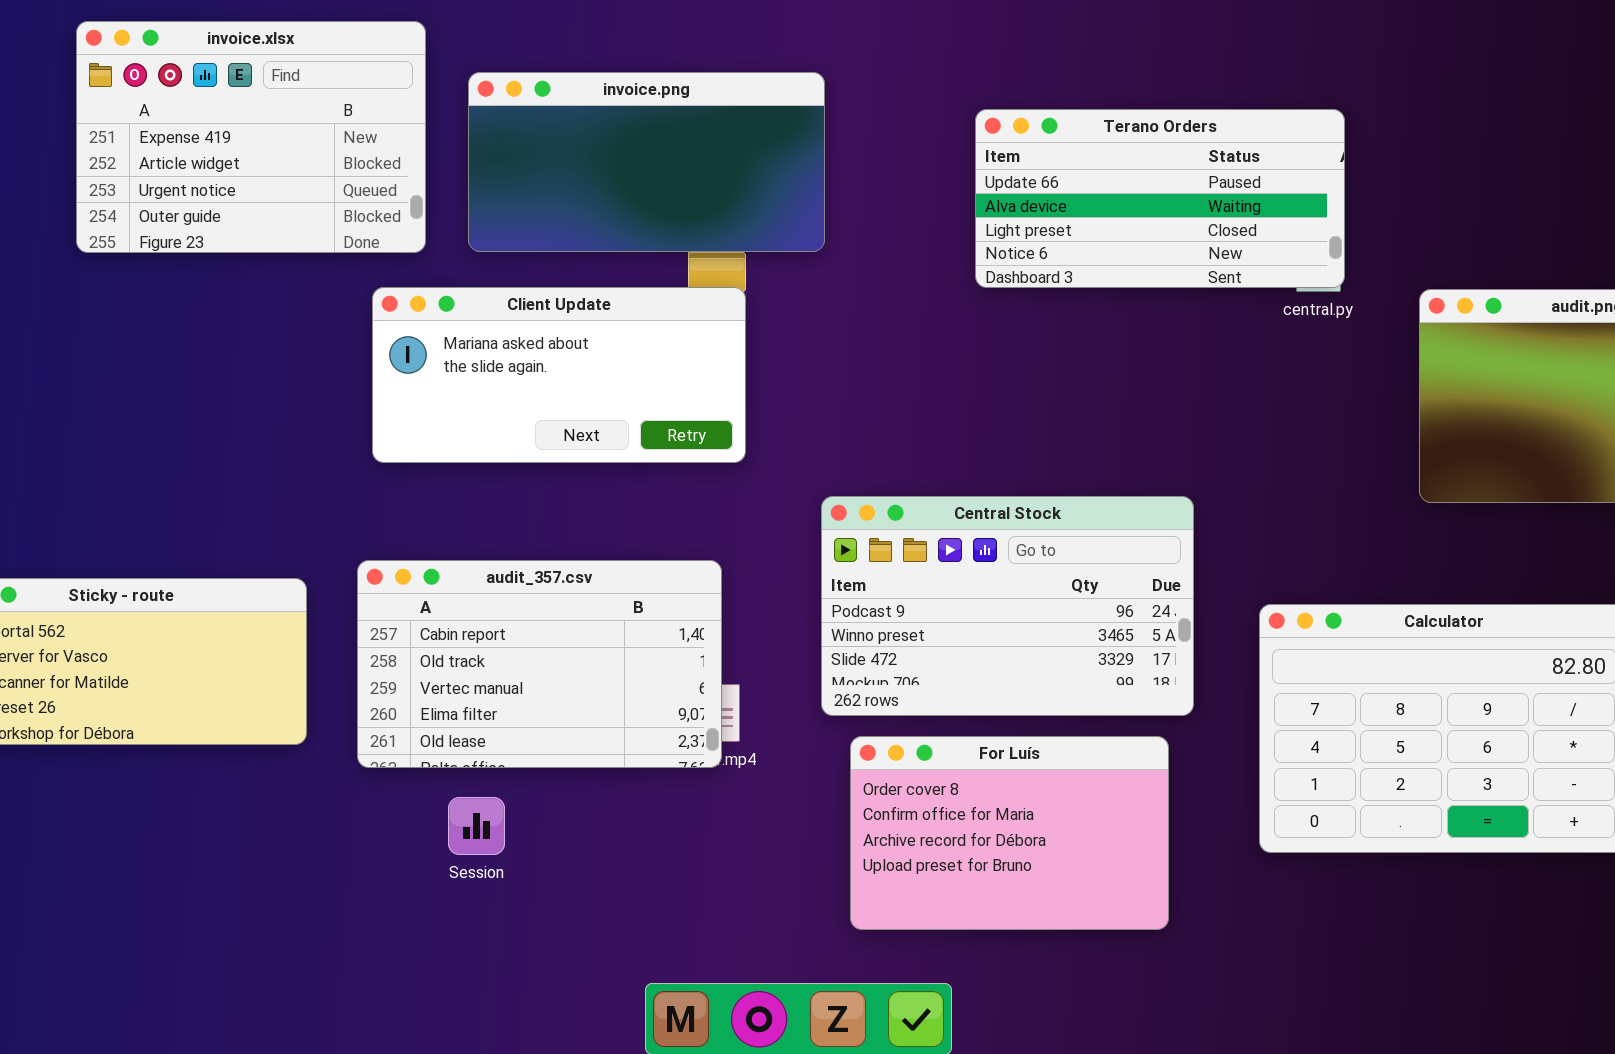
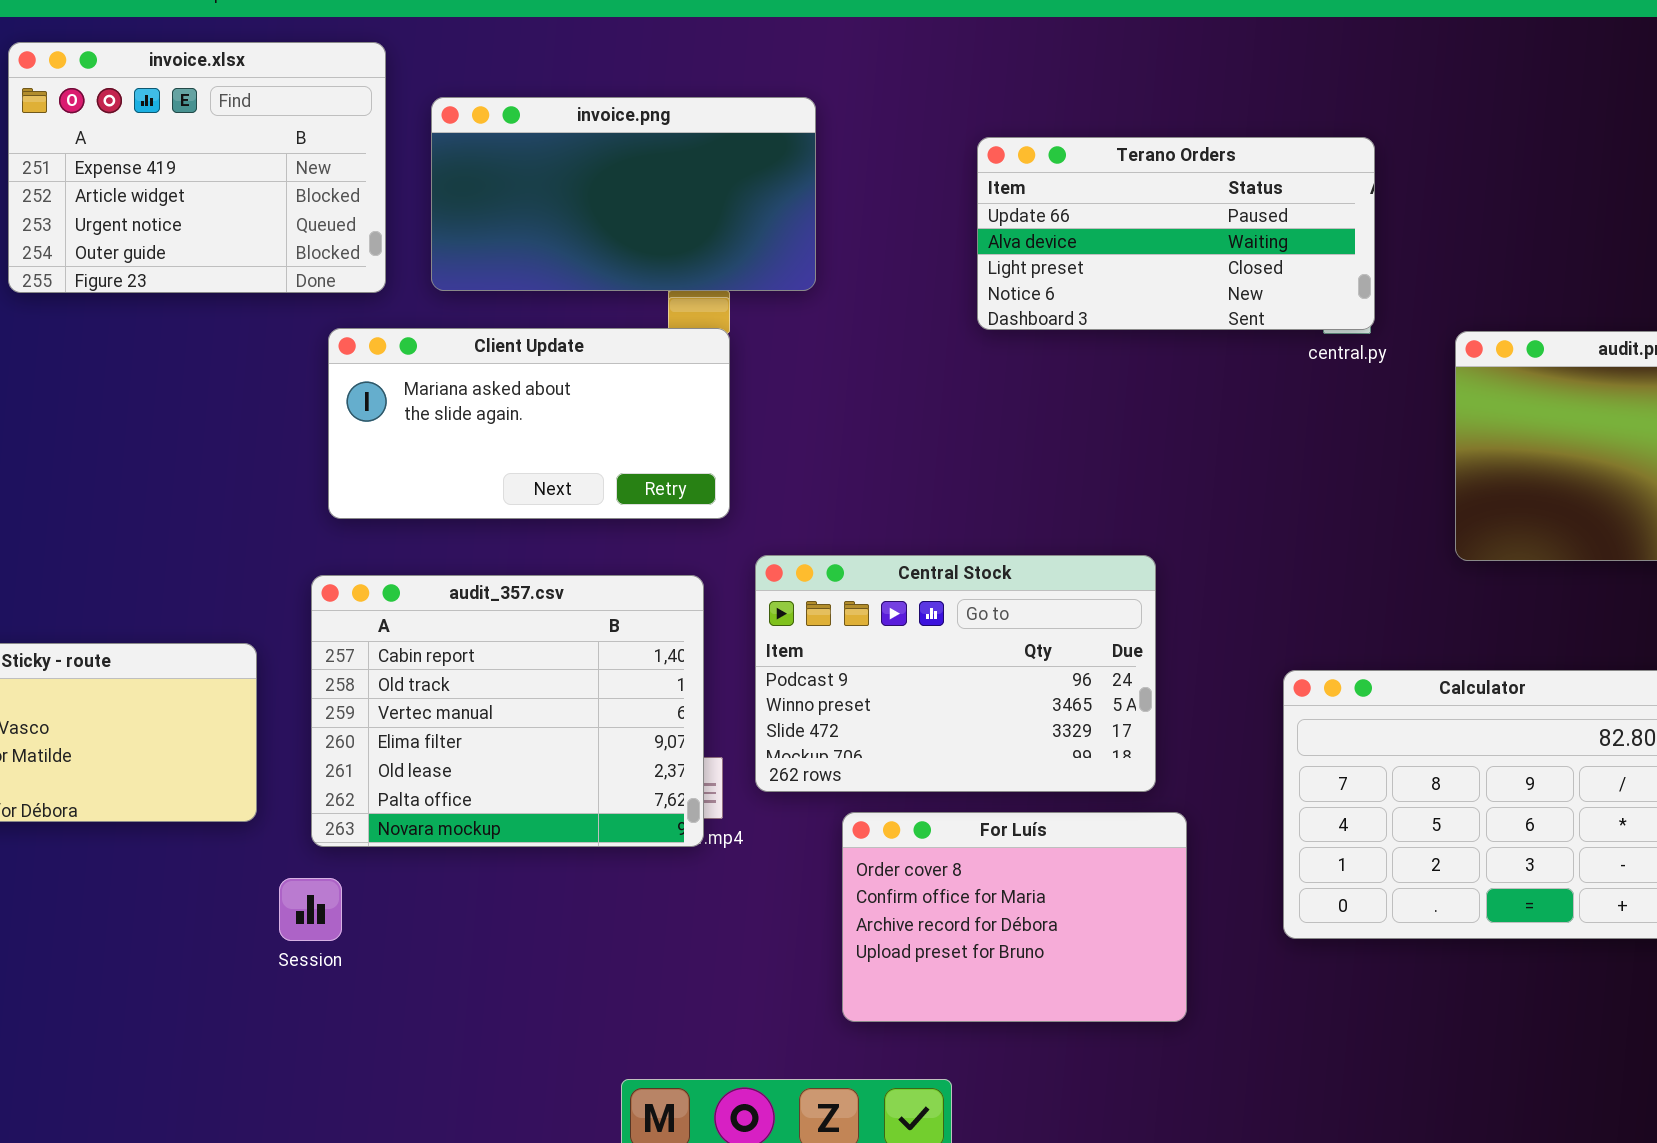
Central Stock: [821,496,1194,716] -> [755,555,1156,792], moved
audit_357.csv: [357,560,722,768] -> [311,575,704,847], resized
Session: [448,797,505,855] -> [279,878,342,941], moved

